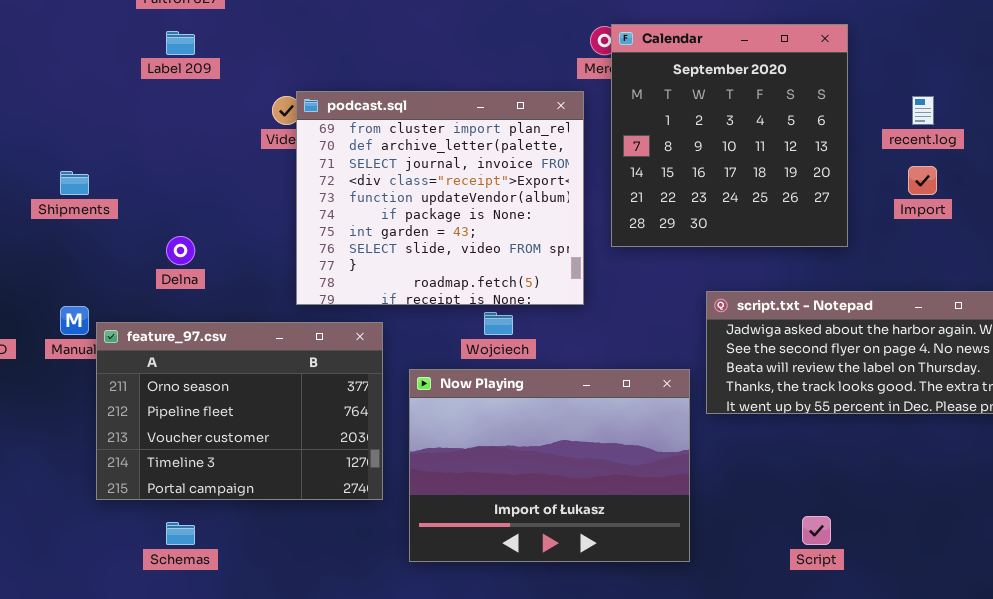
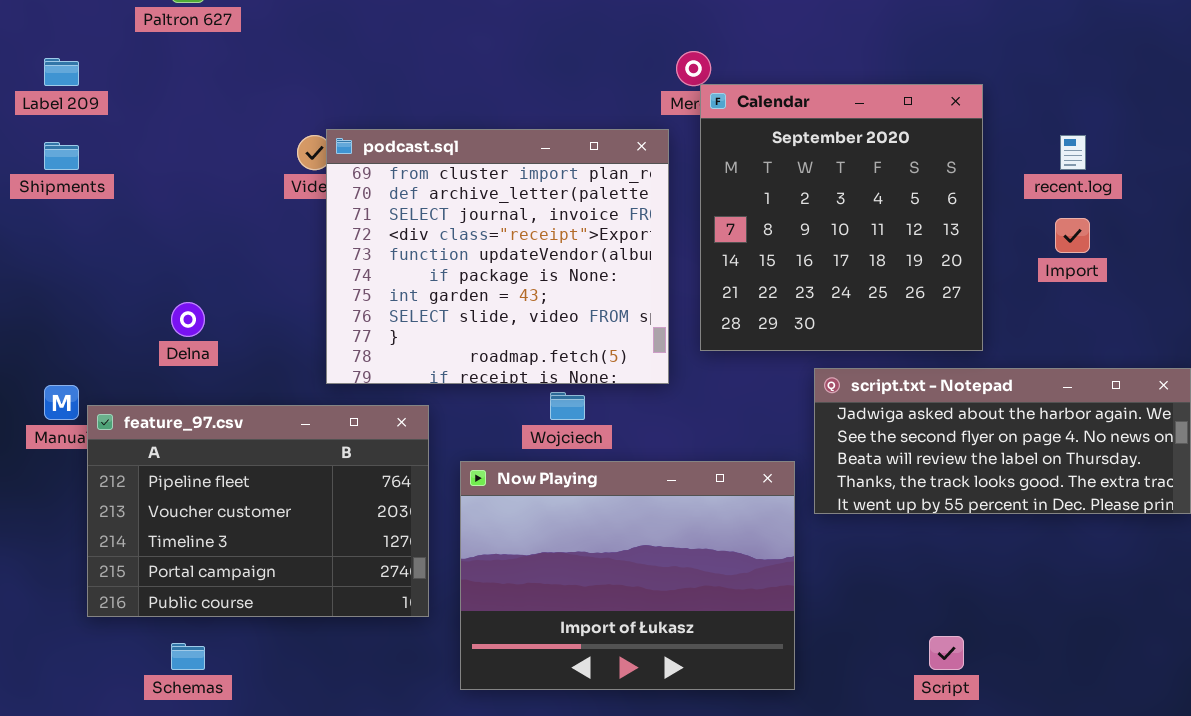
Calendar: [611,24,848,247] -> [700,84,983,351], moved
Label 209: [166,31,195,55] -> [44,58,79,86], moved
Shipments: [60,171,89,195] -> [44,142,79,170], moved
feature_97.csv: [96,322,383,500] -> [87,405,429,617], scrolled down 1 row

